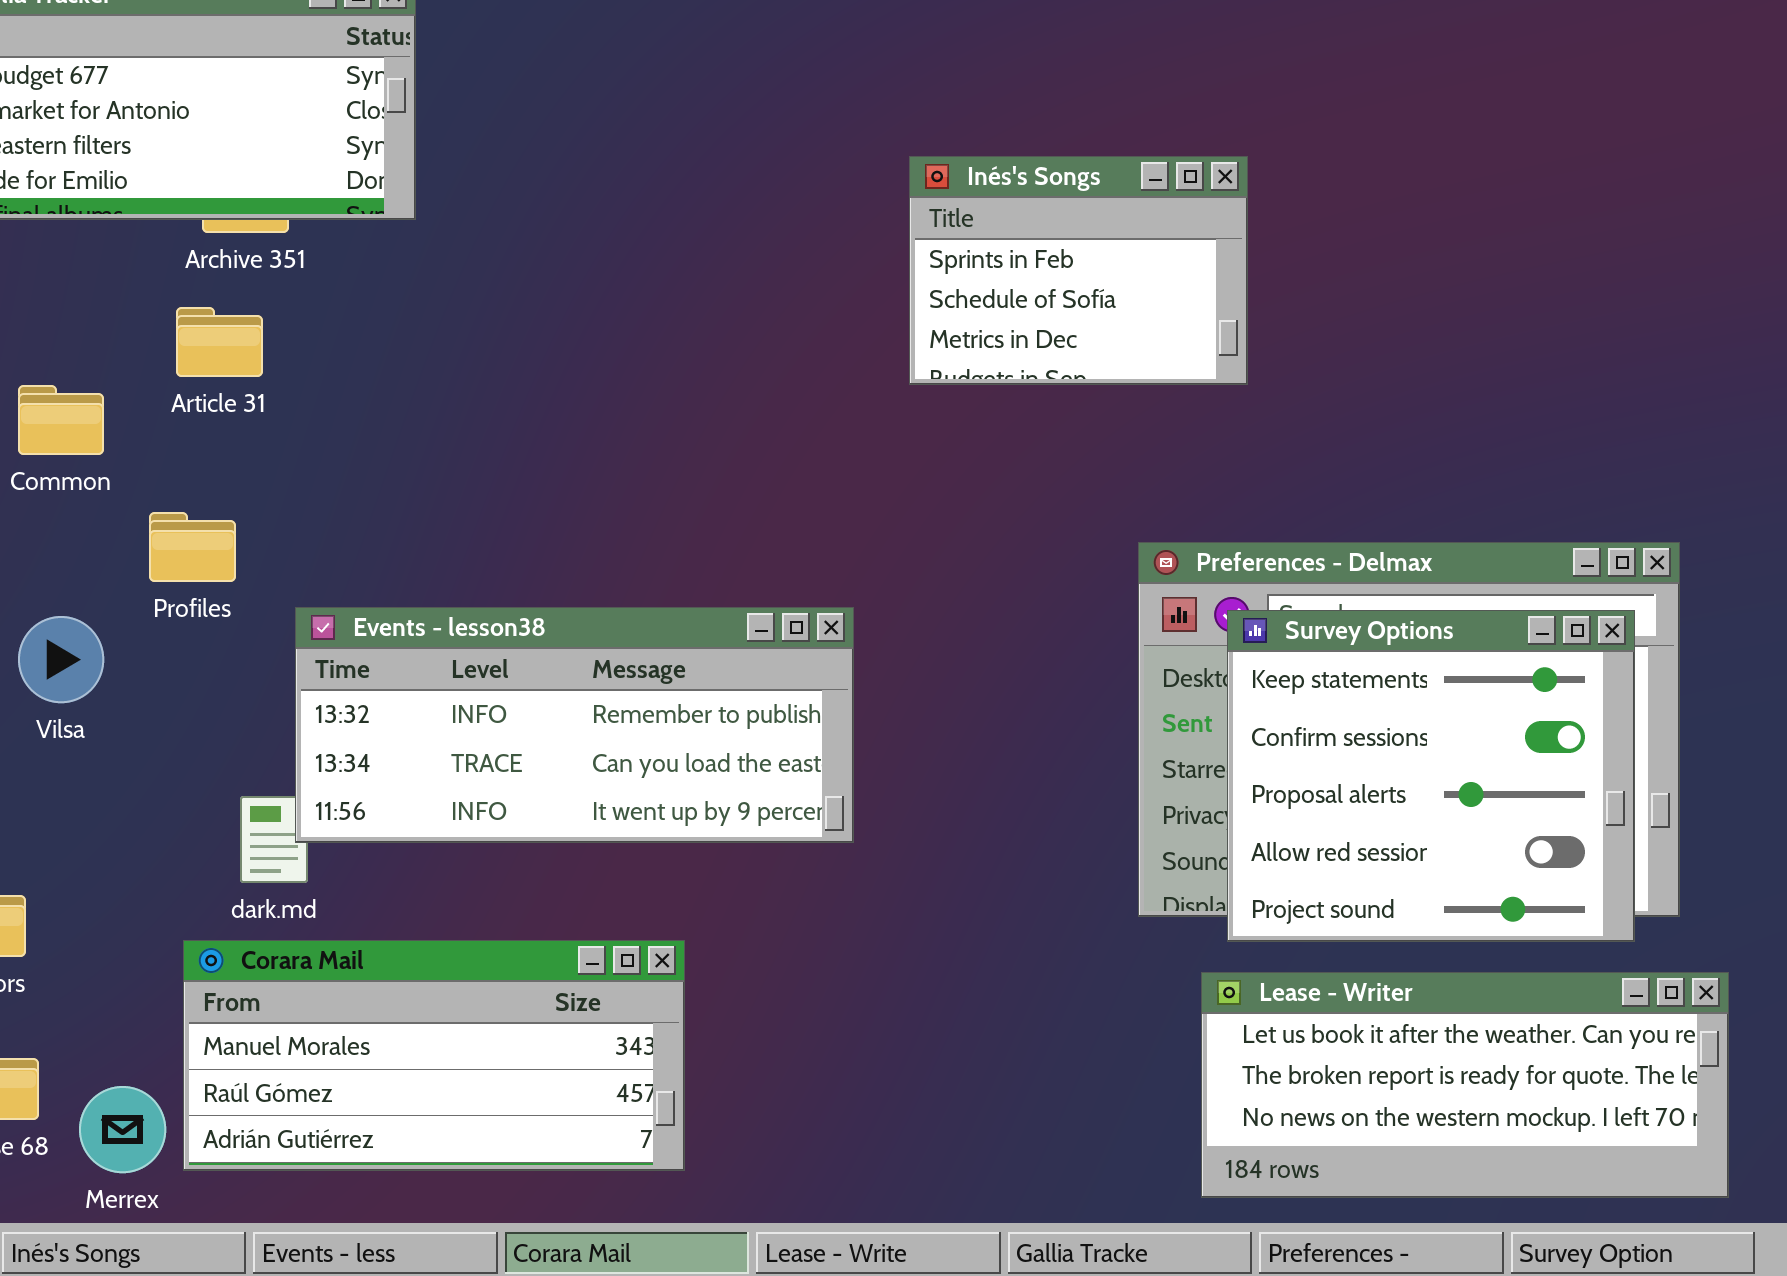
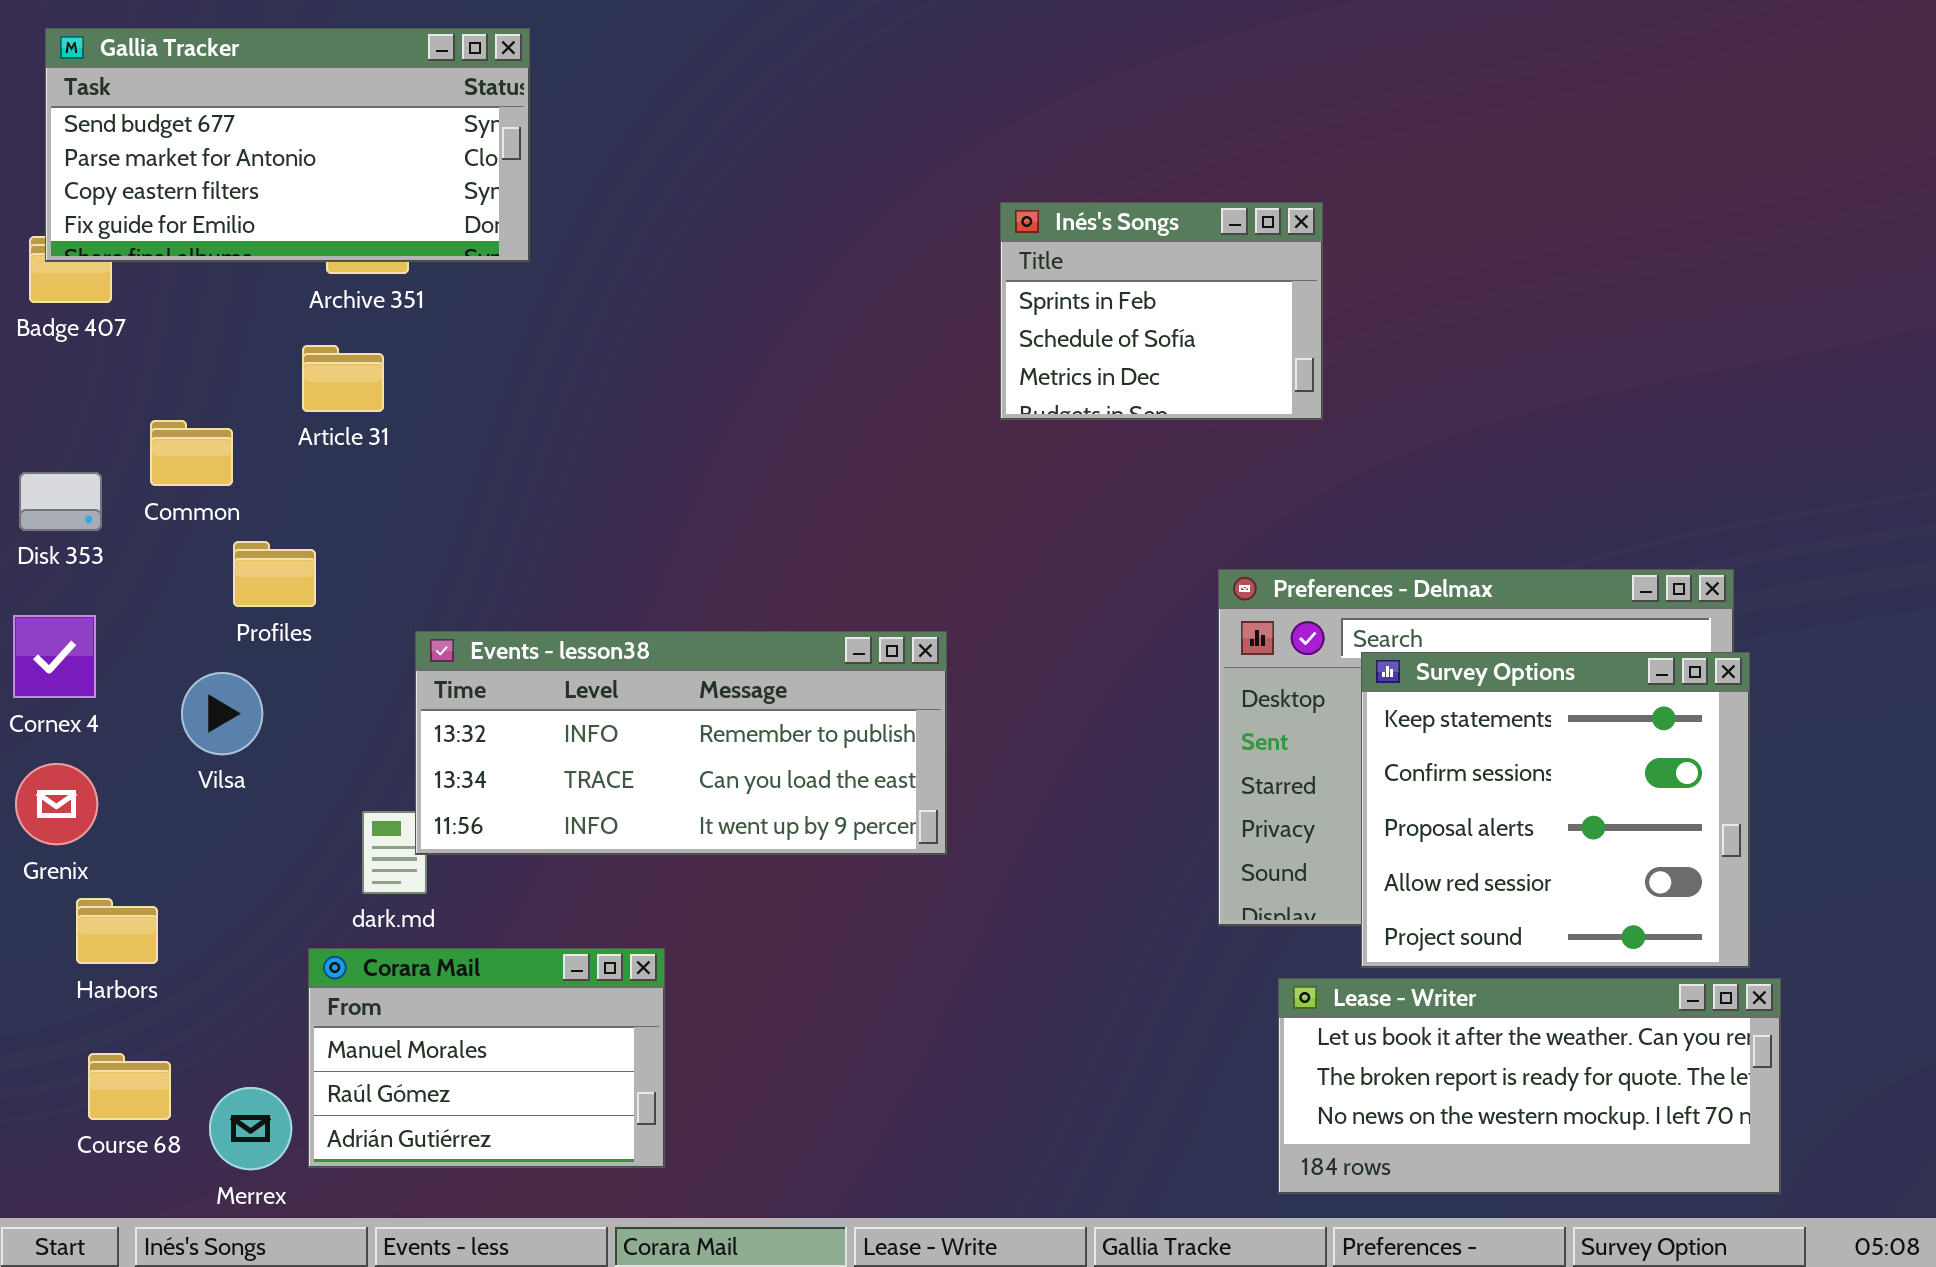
Profiles: [149,512,236,582] -> [233,541,316,607], moved
Survey Options: [1227,610,1635,942] -> [1361,652,1750,968], moved
Vilsa: [18,616,104,703] -> [181,672,263,755], moved
Corara Mail: [183,940,685,1171] -> [308,948,665,1168], resized

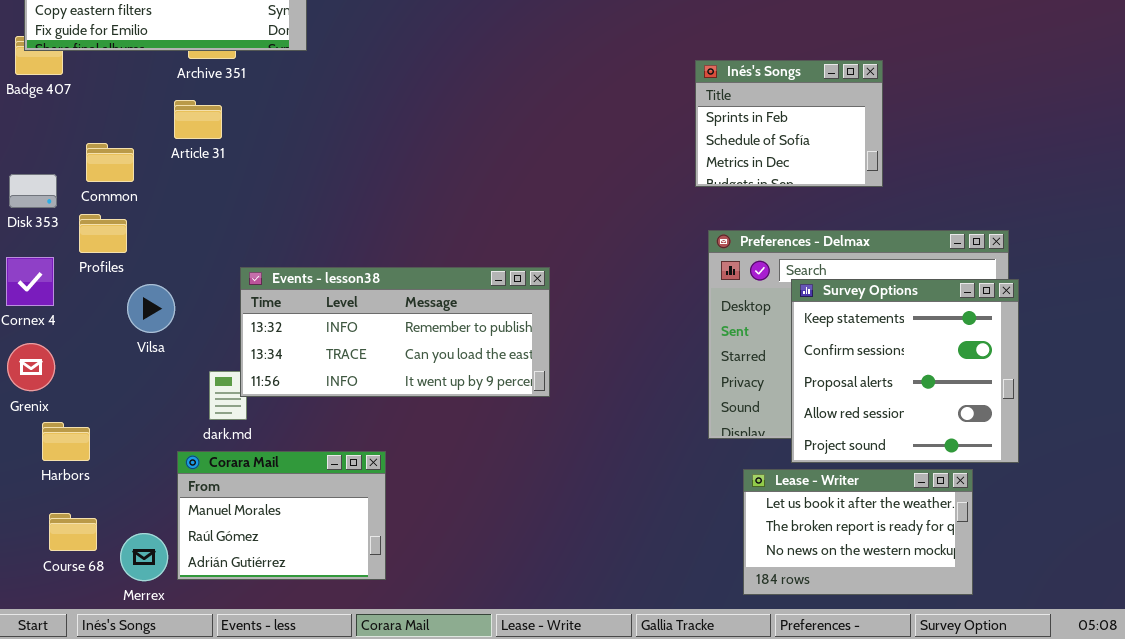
Inés's Songs: [1000,202,1323,420] -> [695,60,883,187], moved
Profiles: [233,541,316,607] -> [79,214,127,253], moved
Vilsa: [181,672,263,755] -> [127,284,175,333], moved
Lease - Writer: [1278,978,1781,1194] -> [743,469,973,595], resized

